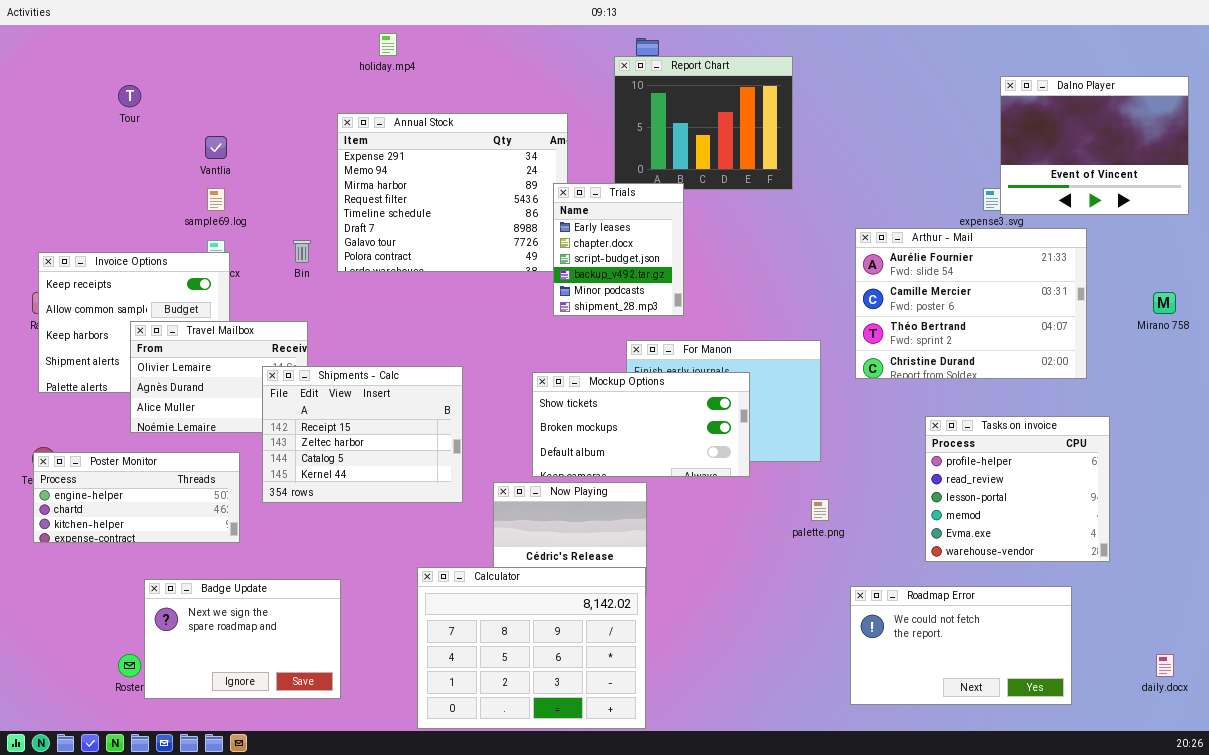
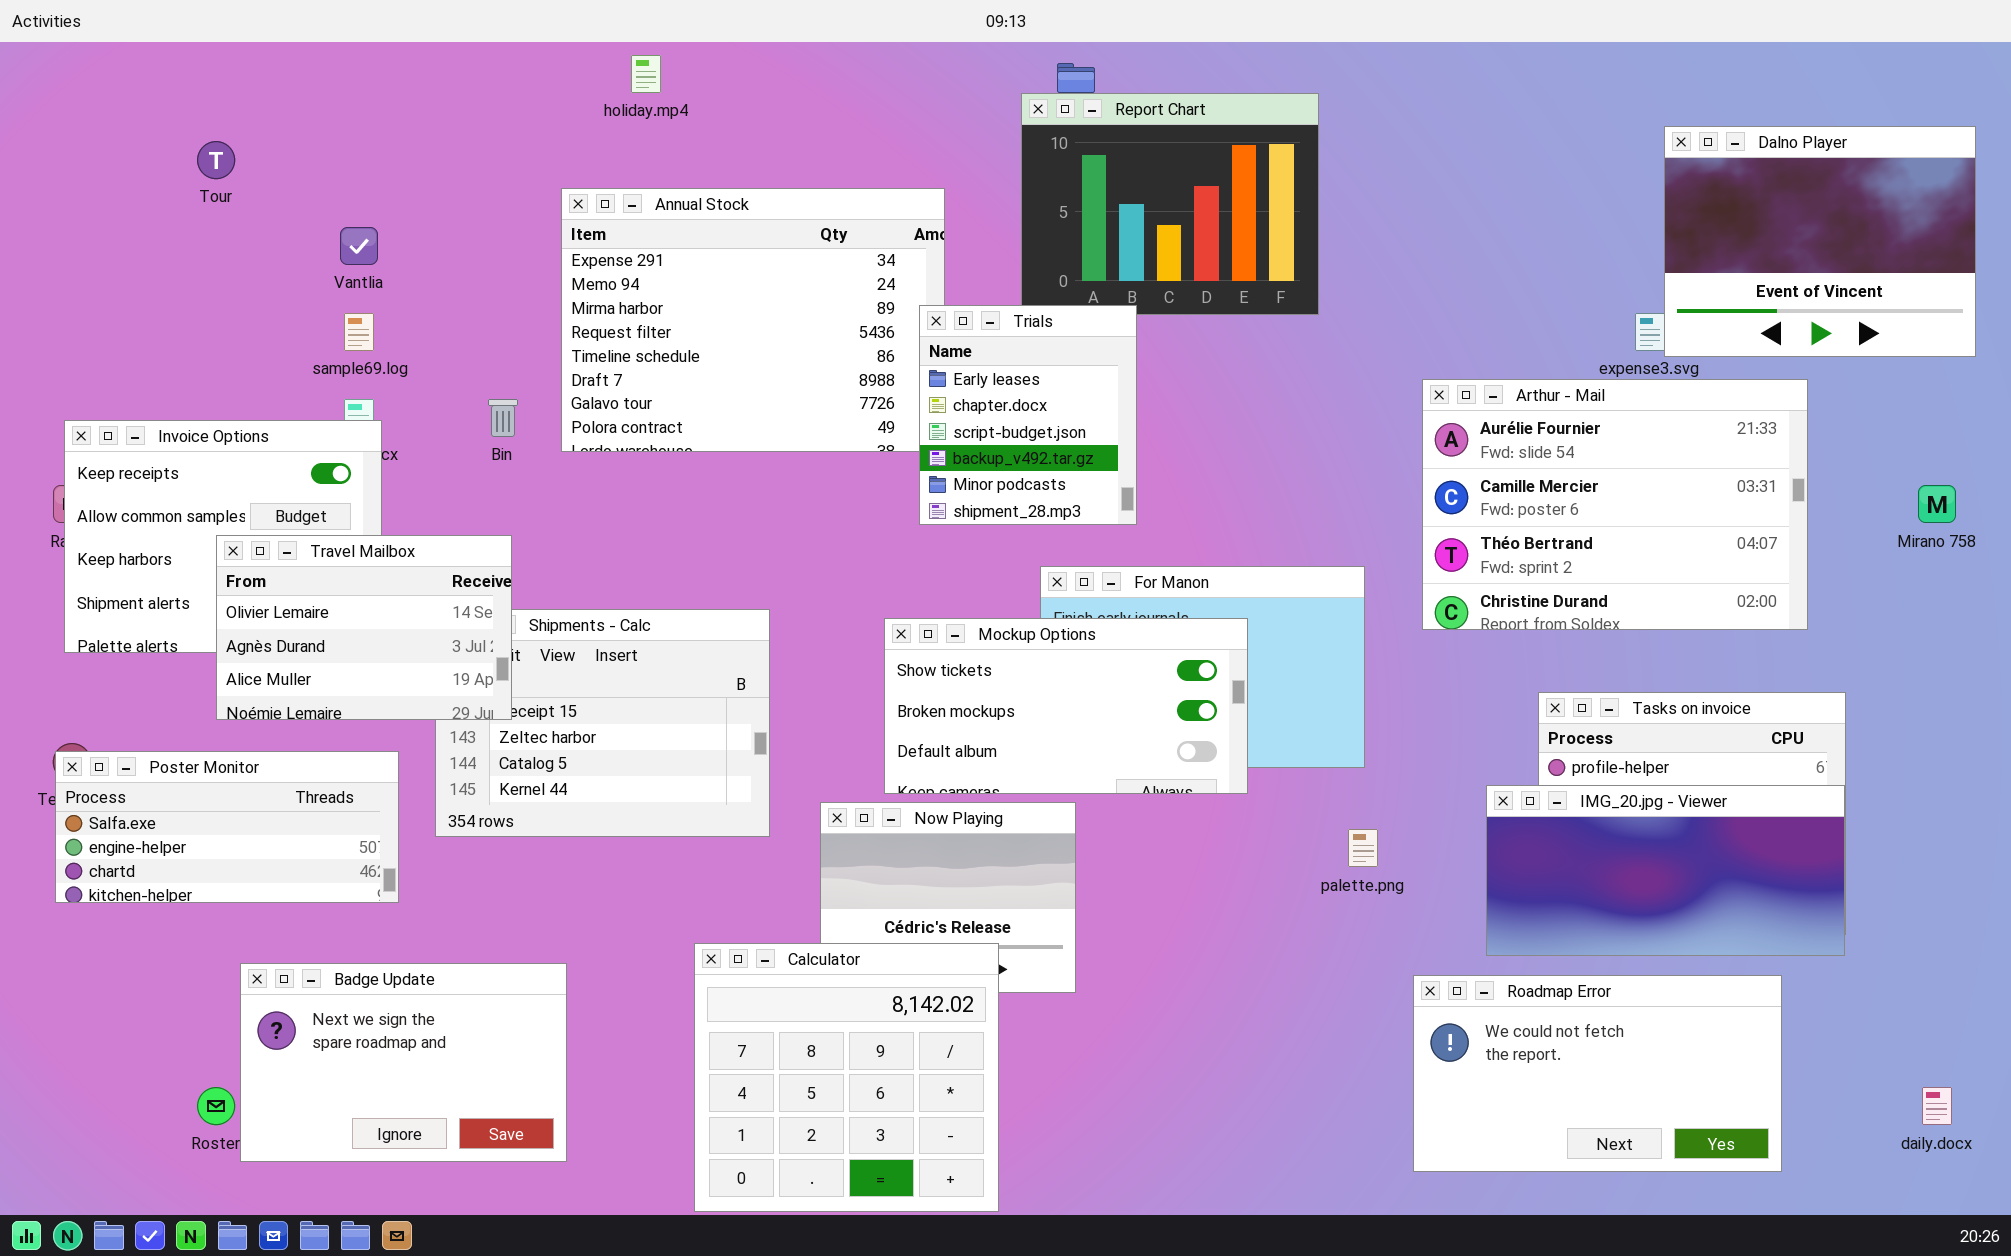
Travel Mailbox: [130,321,308,433] -> [216,535,512,720], raised
Poster Monitor: [33,452,240,543] -> [55,751,399,903], scrolled up 1 row
IMG_20.jpg - Viewer: none -> [1486,785,1845,956], opened
Calculator: [417,567,646,729] -> [694,943,999,1212], resized

